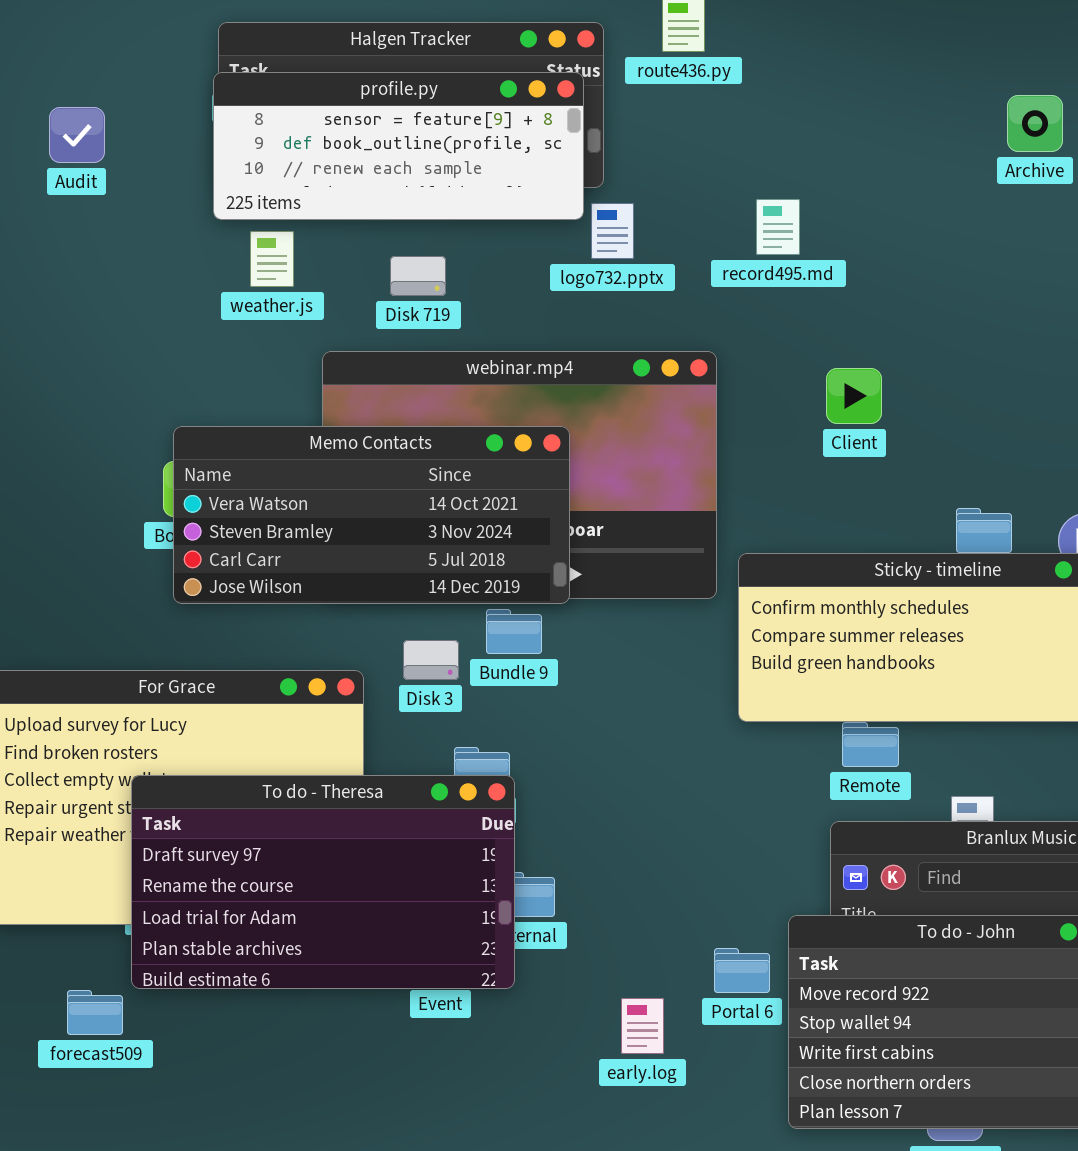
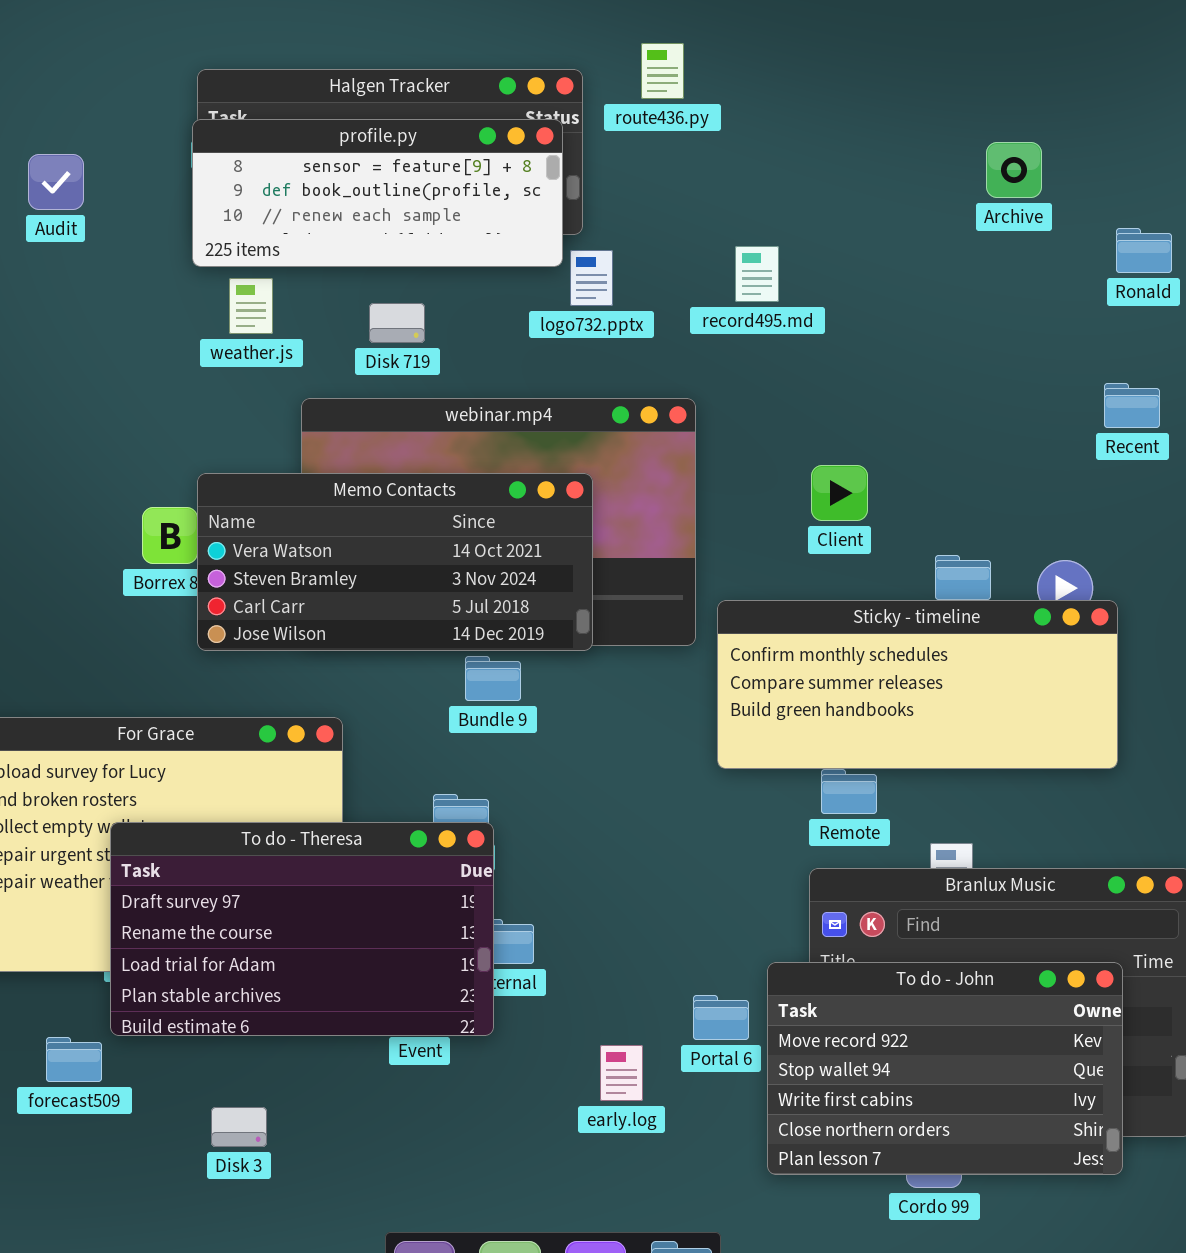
Client: [826,368,882,424] -> [811,465,868,521], moved
Memo Contacts: [173,426,570,604] -> [197,473,593,651], moved
Disk 3: [403,640,459,680] -> [211,1107,267,1147], moved

